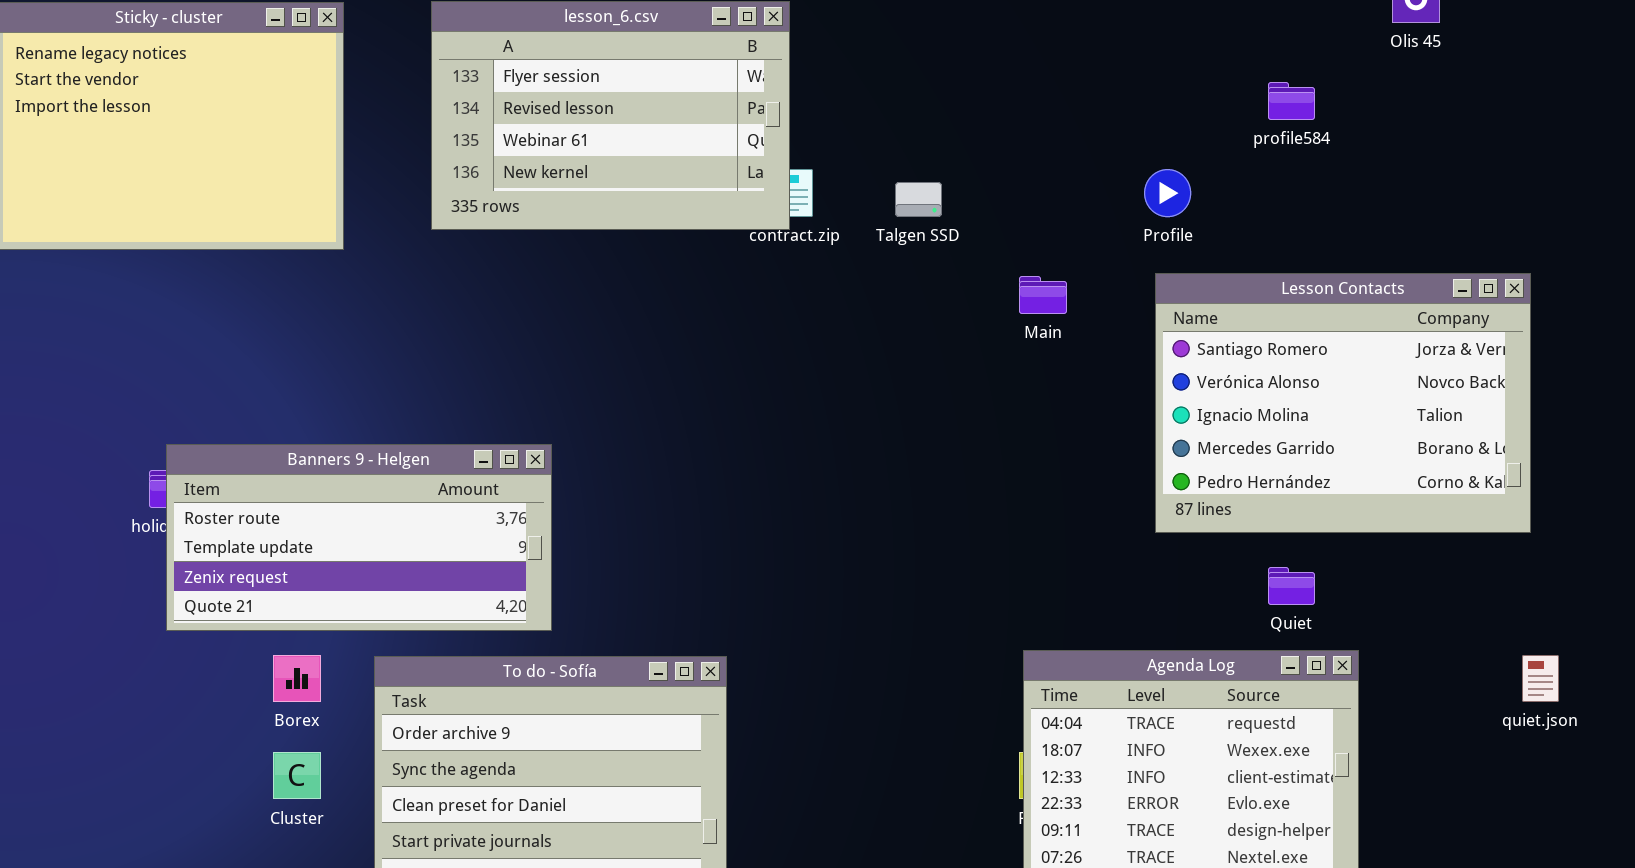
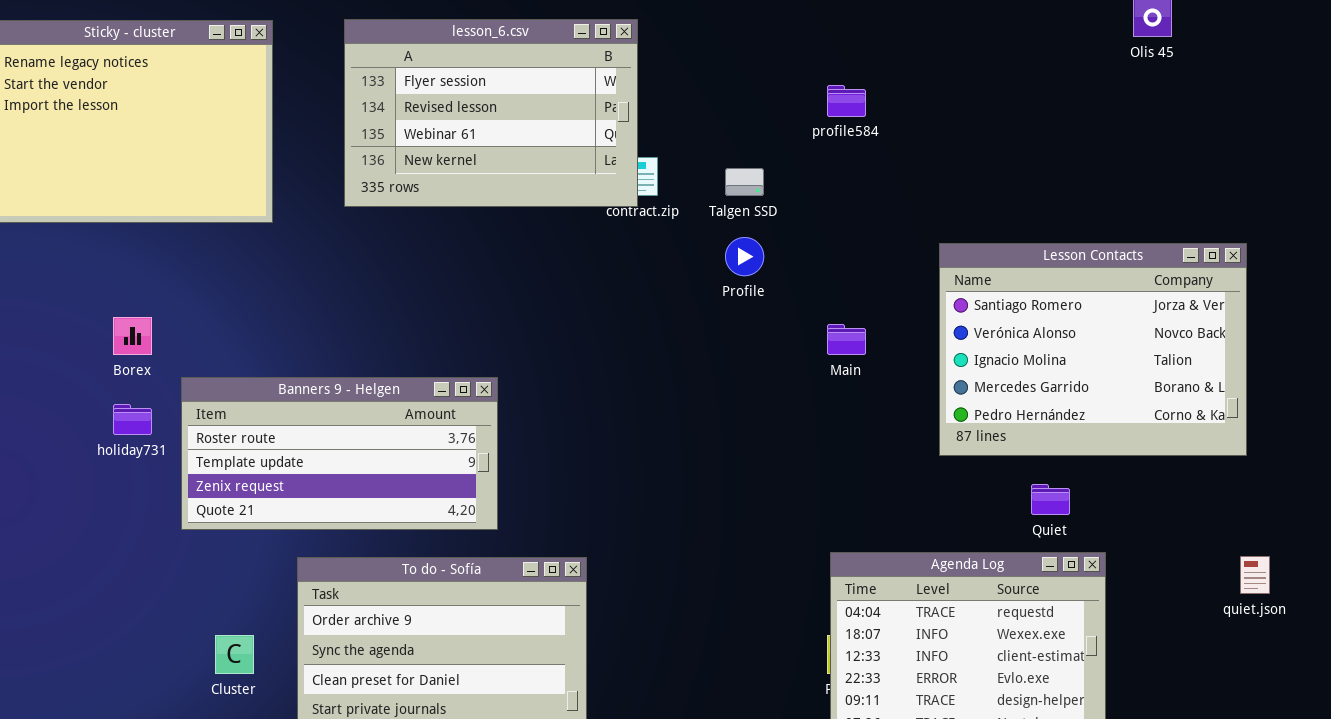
profile584: [1268,82,1315,120] -> [827,85,866,117], moved
Profile: [1144,169,1191,217] -> [725,237,764,276], moved
Main: [1019,276,1067,314] -> [827,324,866,355], moved
Banners 9 - Helgen: [166,444,552,631] -> [181,377,498,530], moved
Borex: [273,655,321,702] -> [113,317,152,355], moved

